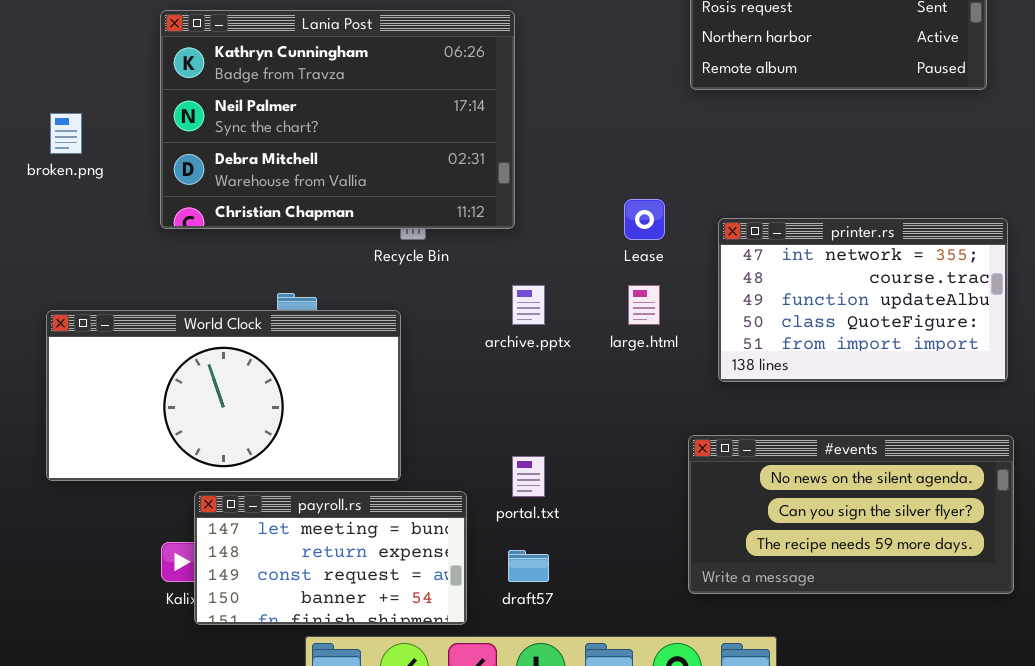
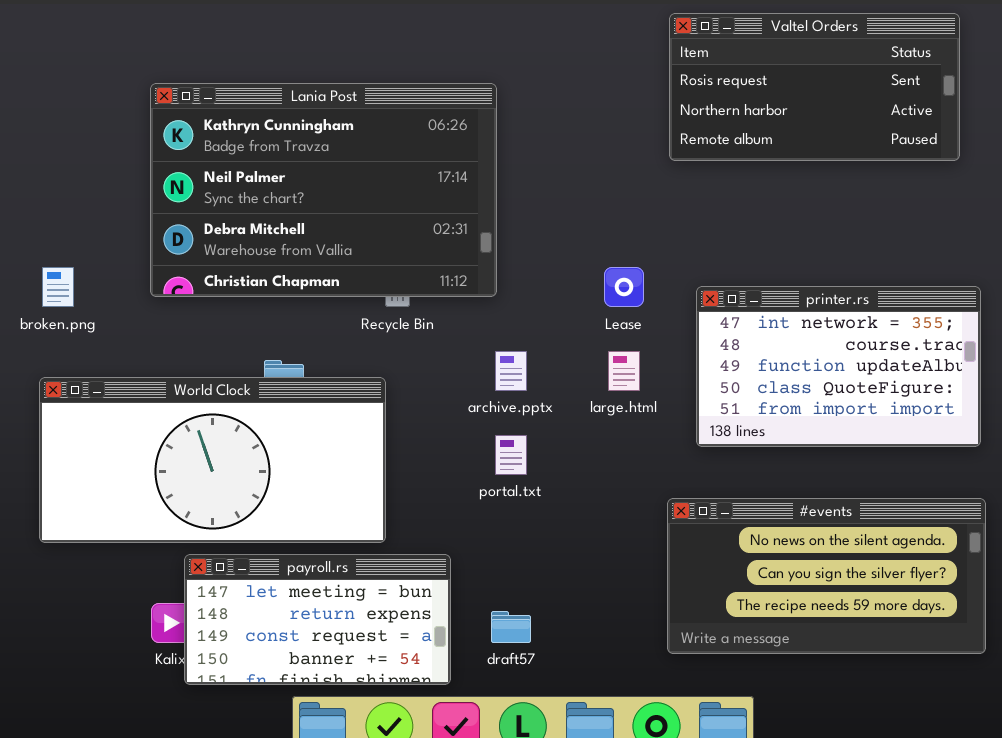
broken.png: [50,113,82,154] -> [42,267,74,307], moved
portal.txt: [512,456,545,497] -> [495,435,527,475], moved

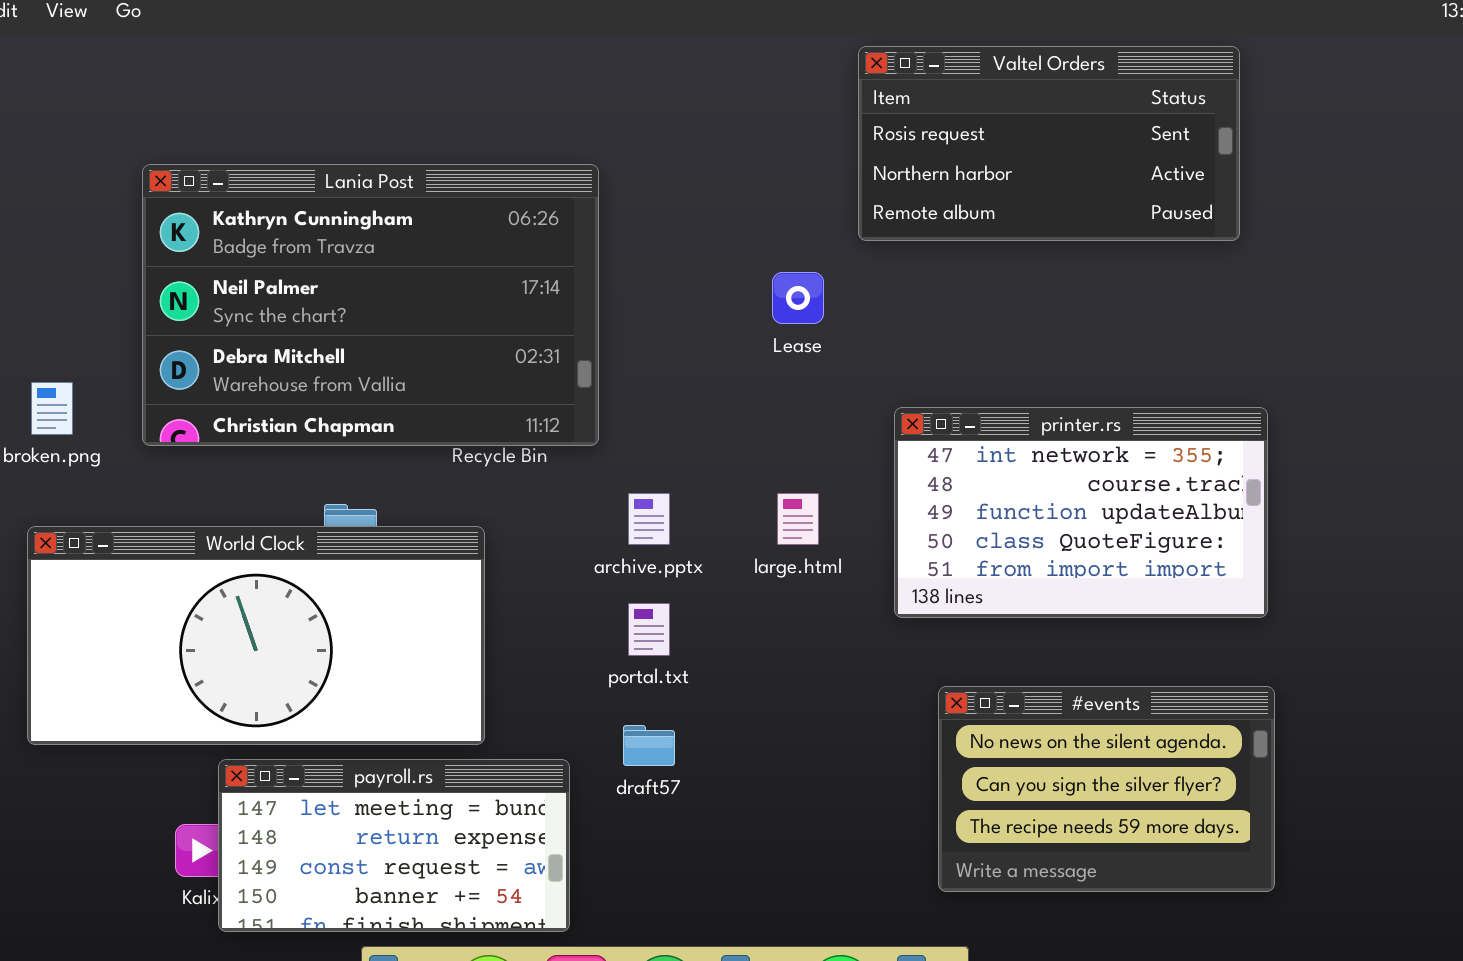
Lania Post: [150,83,497,297] -> [142,164,599,446], moved
Lease: [604,267,644,307] -> [772,272,824,324], moved
#events: [667,498,986,654] -> [938,686,1275,892], resized
draft57: [491,611,531,643] -> [623,725,675,766], moved

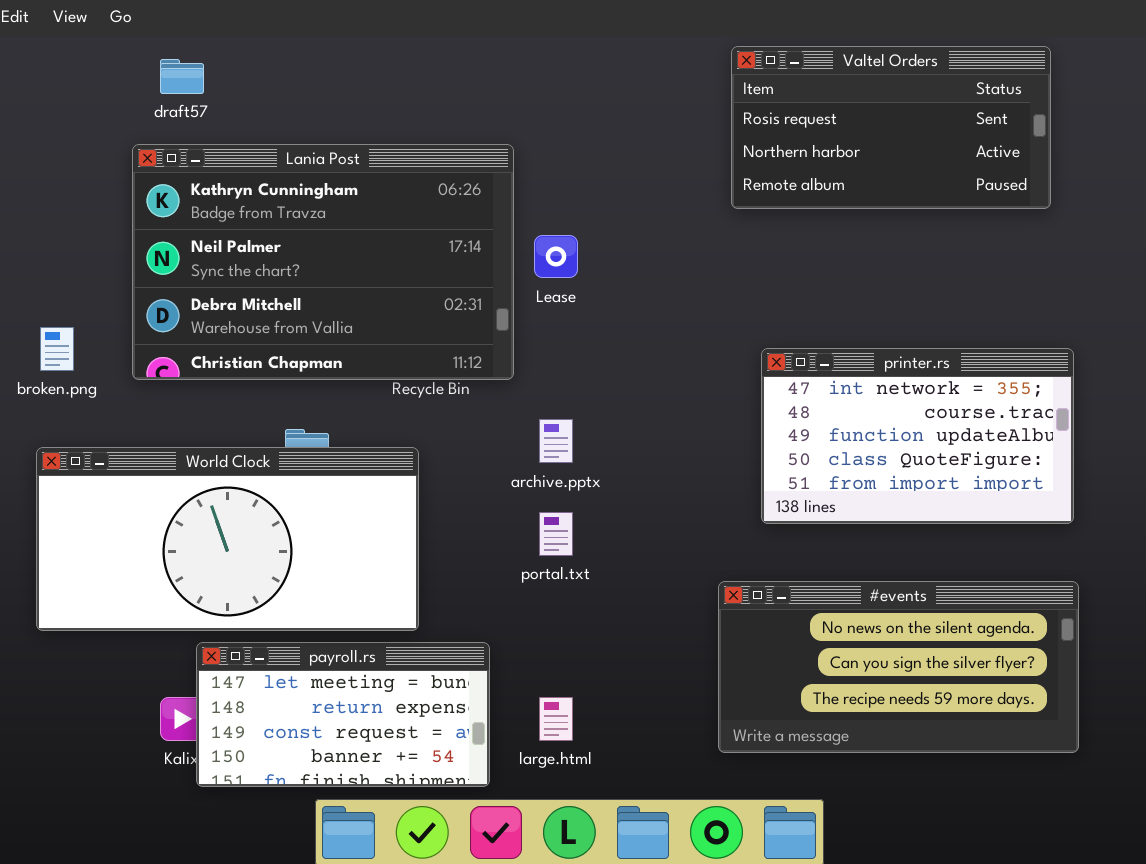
Lease: [772,272,824,324] -> [534,235,578,278], moved
large.html: [777,493,819,545] -> [539,697,573,741], moved
#events: [938,686,1275,892] -> [718,581,1079,753], resized
draft57: [623,725,675,766] -> [160,59,204,94], moved

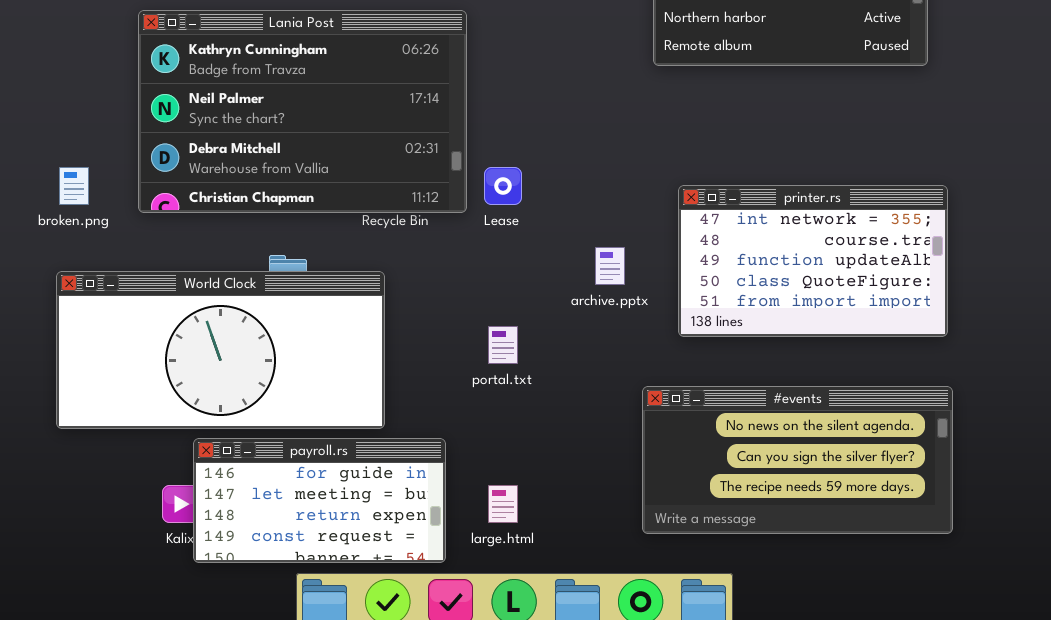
Lease: [534,235,578,278] -> [484,167,522,205], moved
archive.pptx: [539,419,573,463] -> [595,247,625,285], moved
payroll.rs: [196,642,490,787] -> [193,438,446,563], scrolled up 1 row

